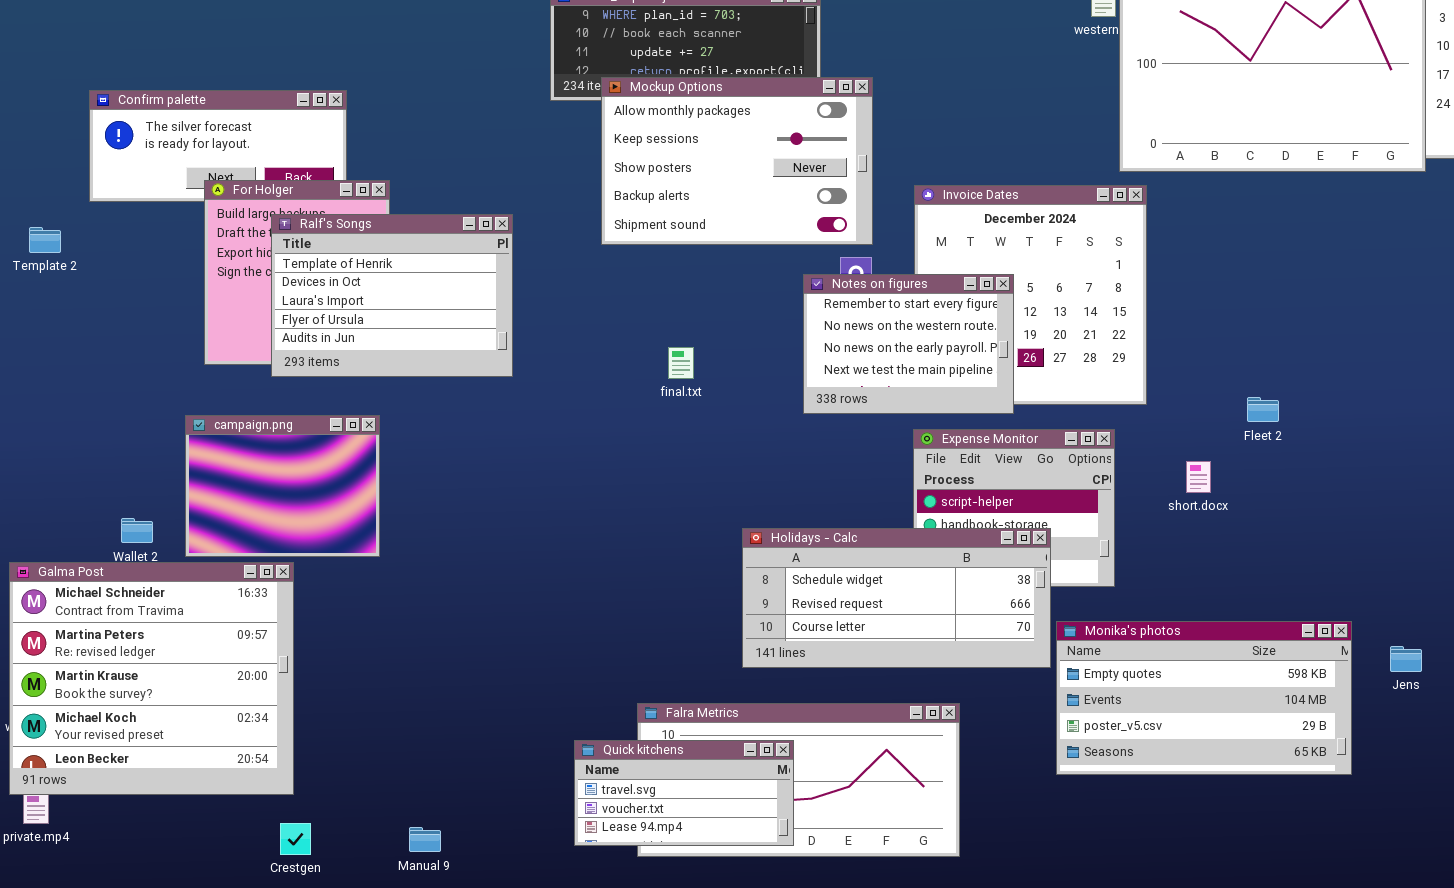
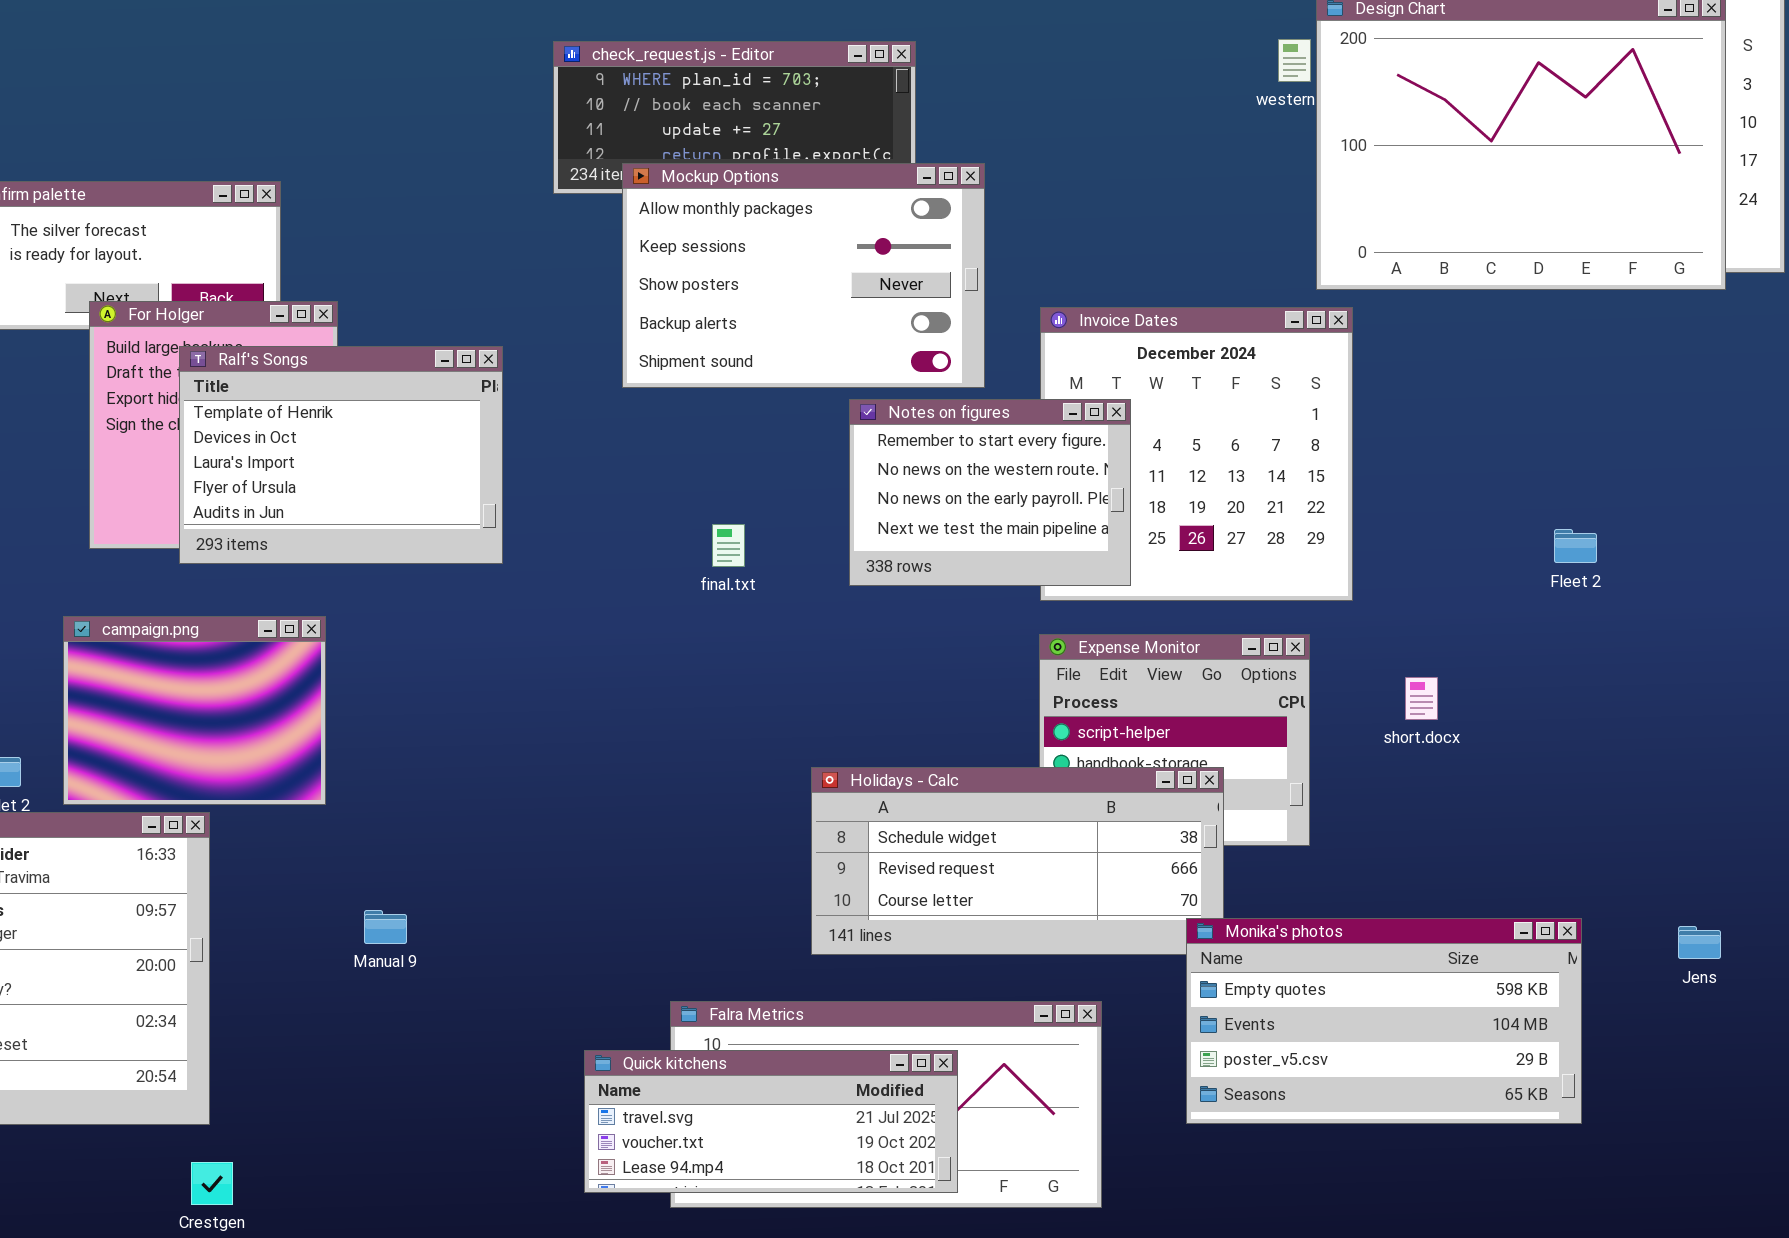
Notes on figures: [803,274,1014,414] -> [849,399,1131,586], moved
Fleet 2: [1247,397,1279,422] -> [1554,529,1597,563], moved
Monika's photos: [1056,621,1352,775] -> [1186,918,1582,1124], moved
Quick kitchens: [574,740,794,846] -> [584,1050,958,1193], resized
Manual 9: [409,827,441,852] -> [364,910,407,944], moved

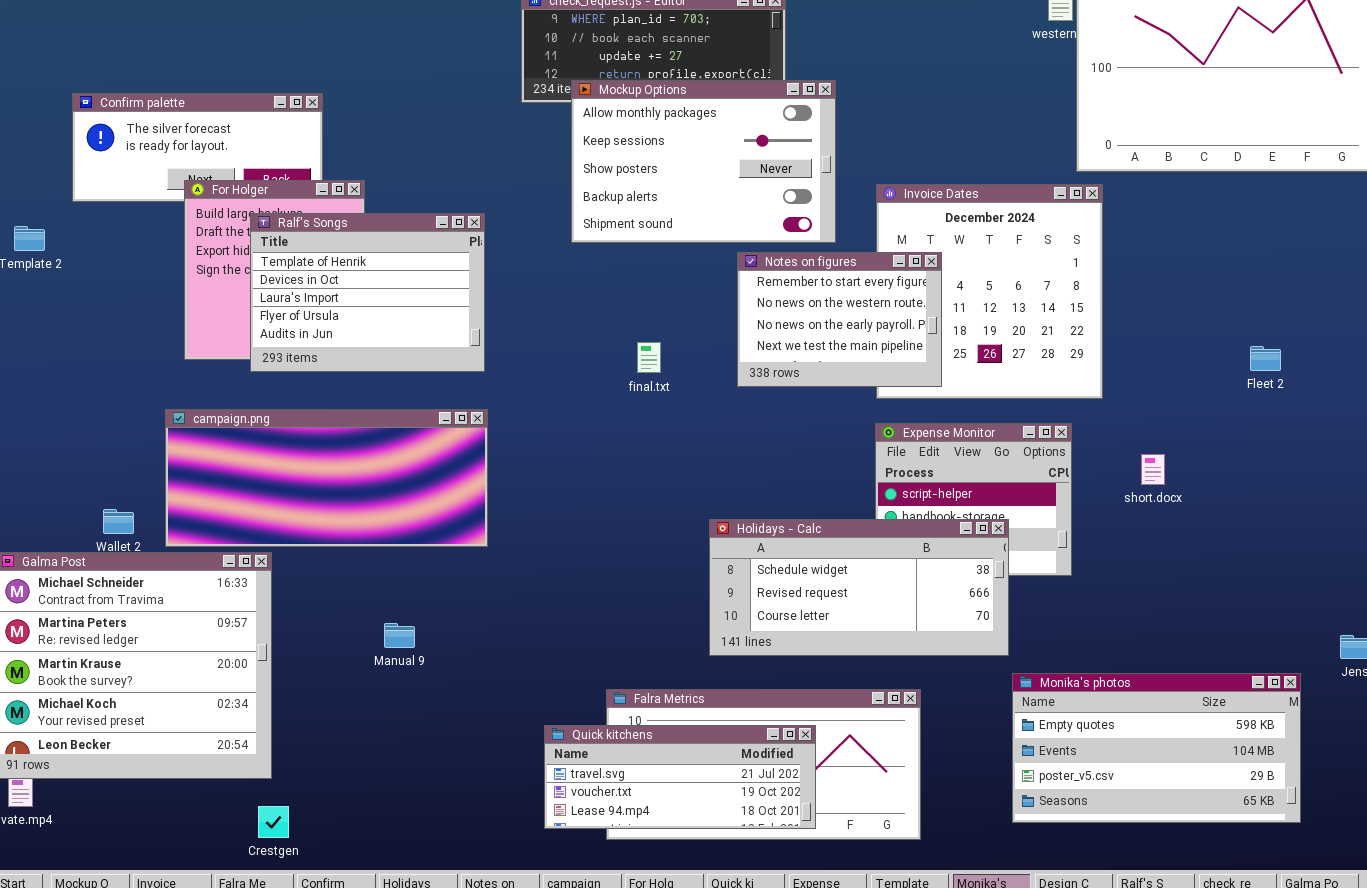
campaign.png: [63,616,326,805] -> [165,409,488,547], resized
Monika's photos: [1186,918,1582,1124] -> [1012,673,1301,823], moved

